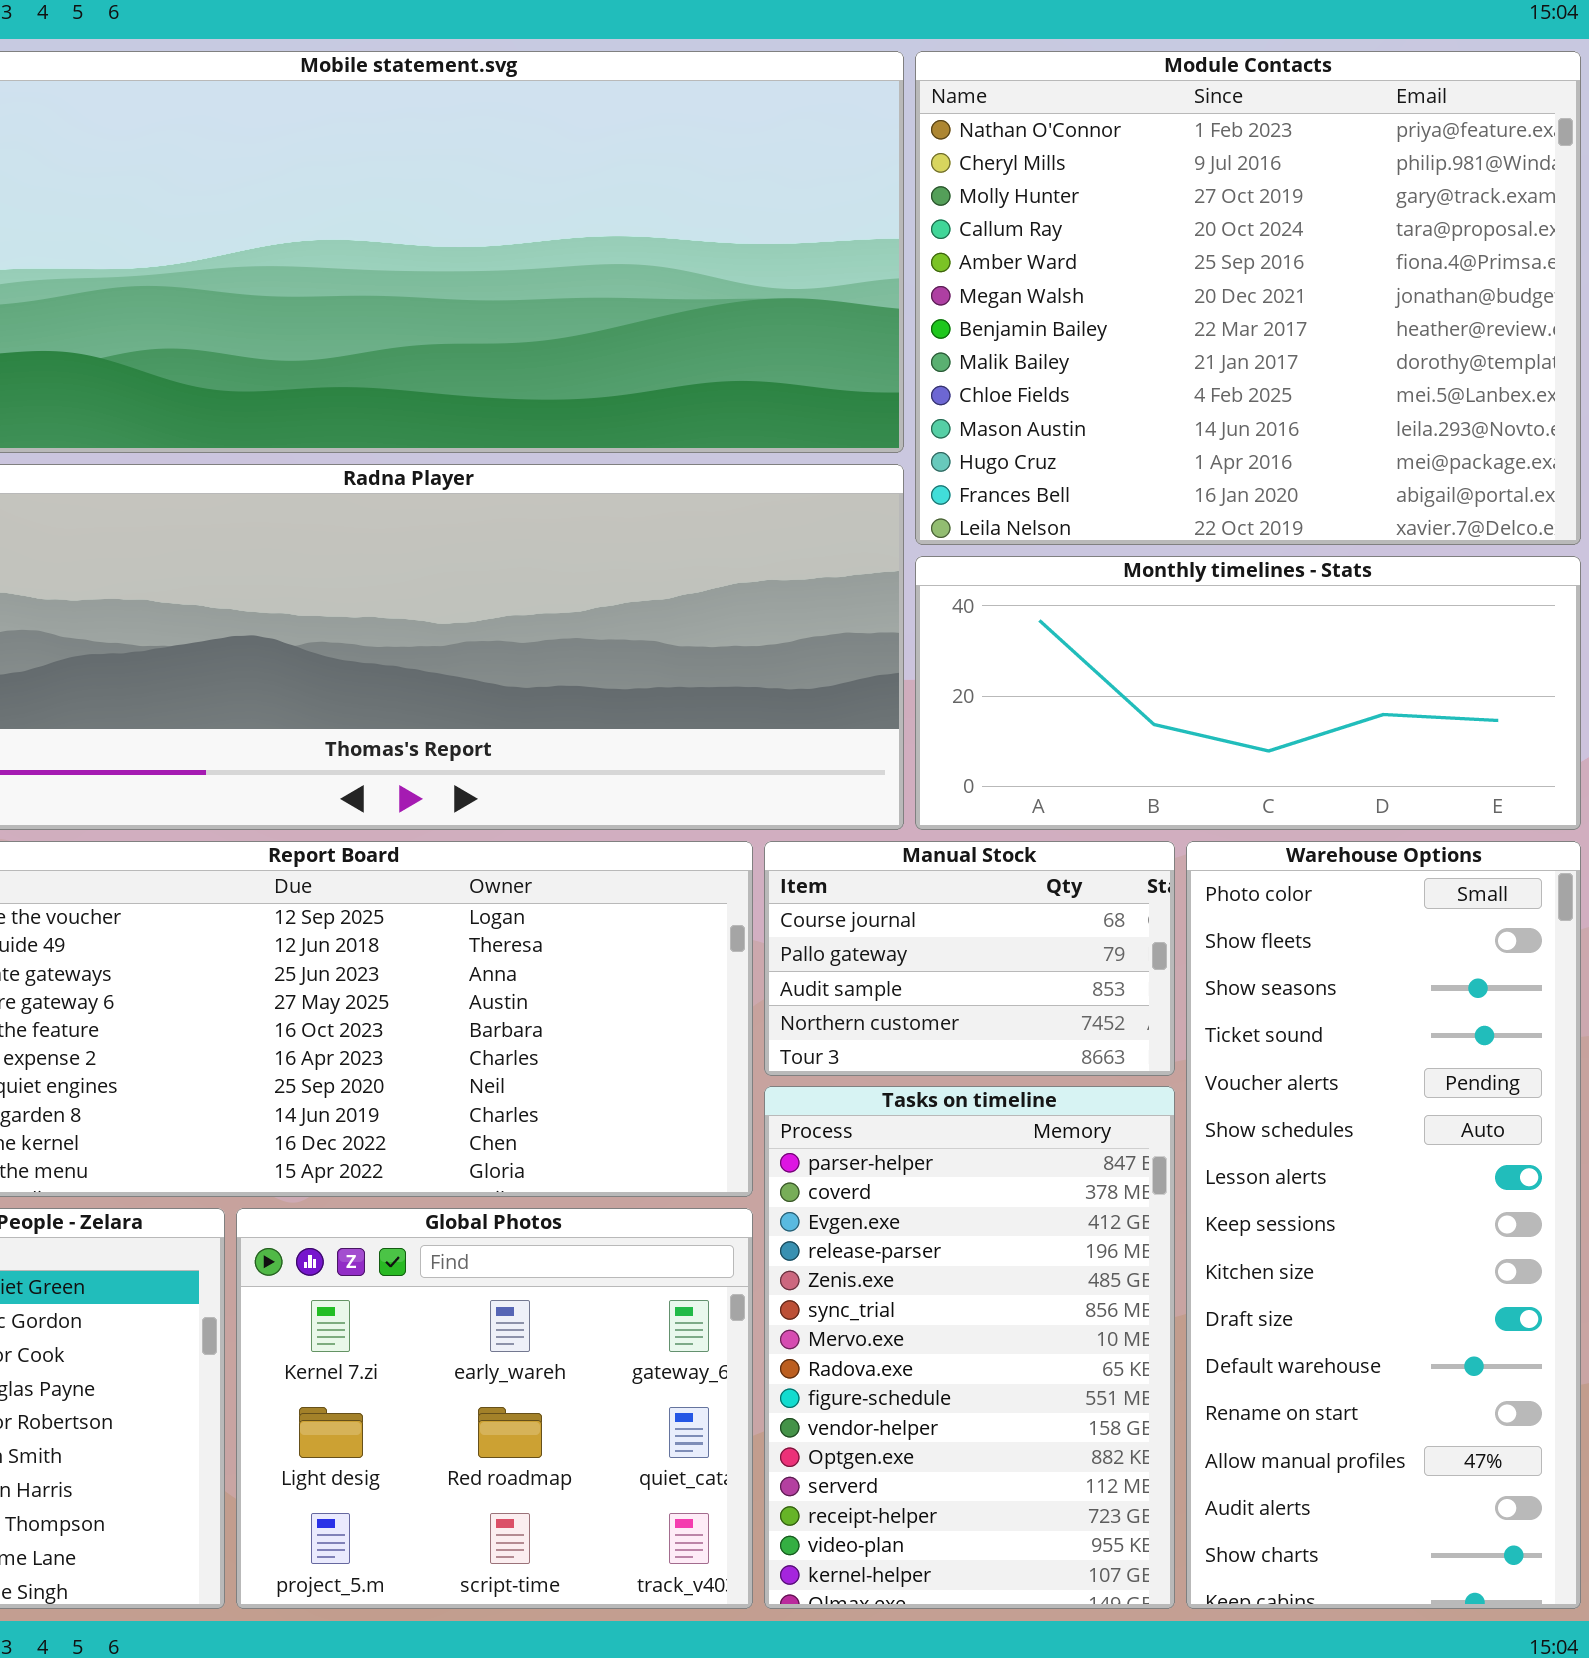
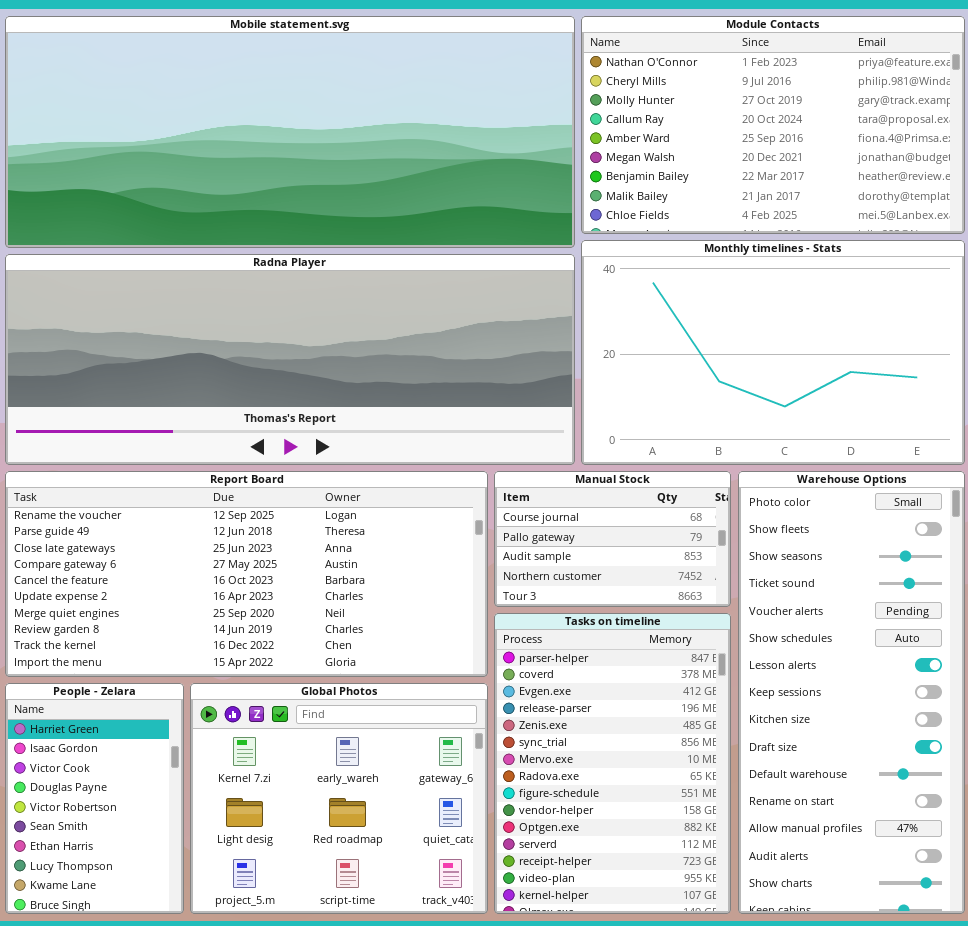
Module Contacts: [915,51,1581,545] -> [581,16,965,234], resized
Monthly timelines - Stats: [915,556,1581,830] -> [581,240,965,465], resized

